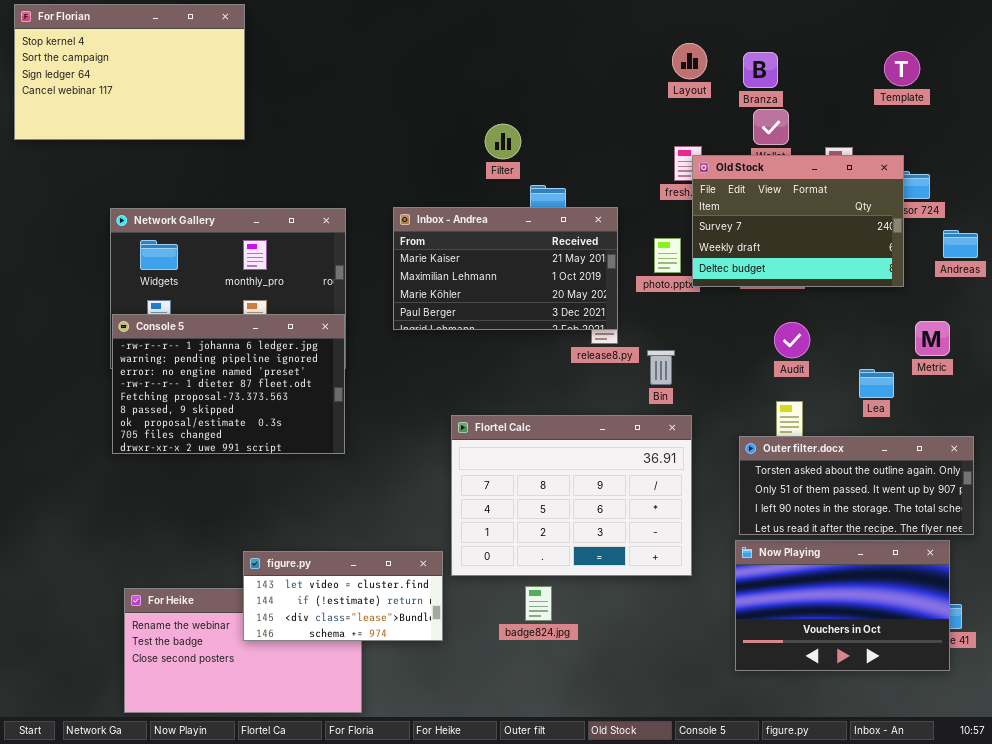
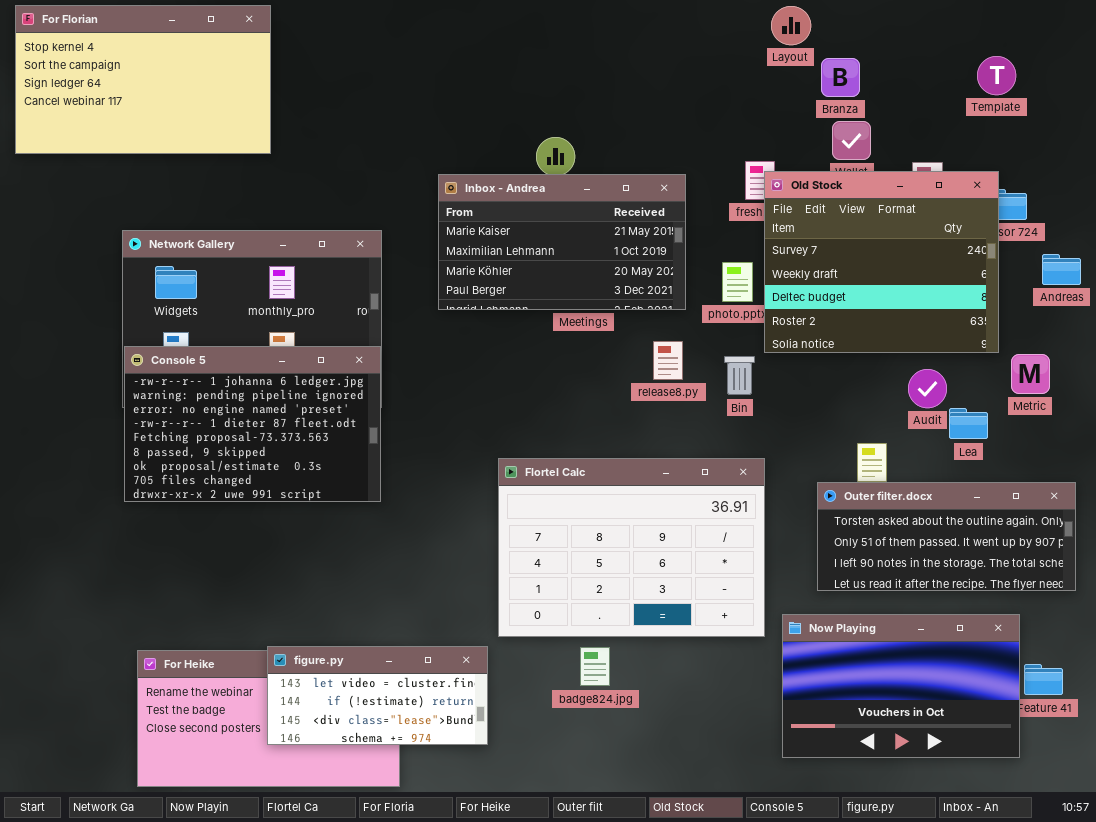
Layout: [672,43,707,79] -> [771,6,811,45], moved
Old Stock: [692,155,904,287] -> [764,171,999,353], resized
Inbox - Andrea: [393,207,618,330] -> [438,174,686,310], moved
Audit: [774,322,810,358] -> [908,369,947,408], moved
Bin: [647,350,675,385] -> [724,356,755,395], moved
Now Playing: [735,540,950,671] -> [782,614,1020,758], moved
figure.py: [243,551,443,641] -> [267,646,488,745], moved

